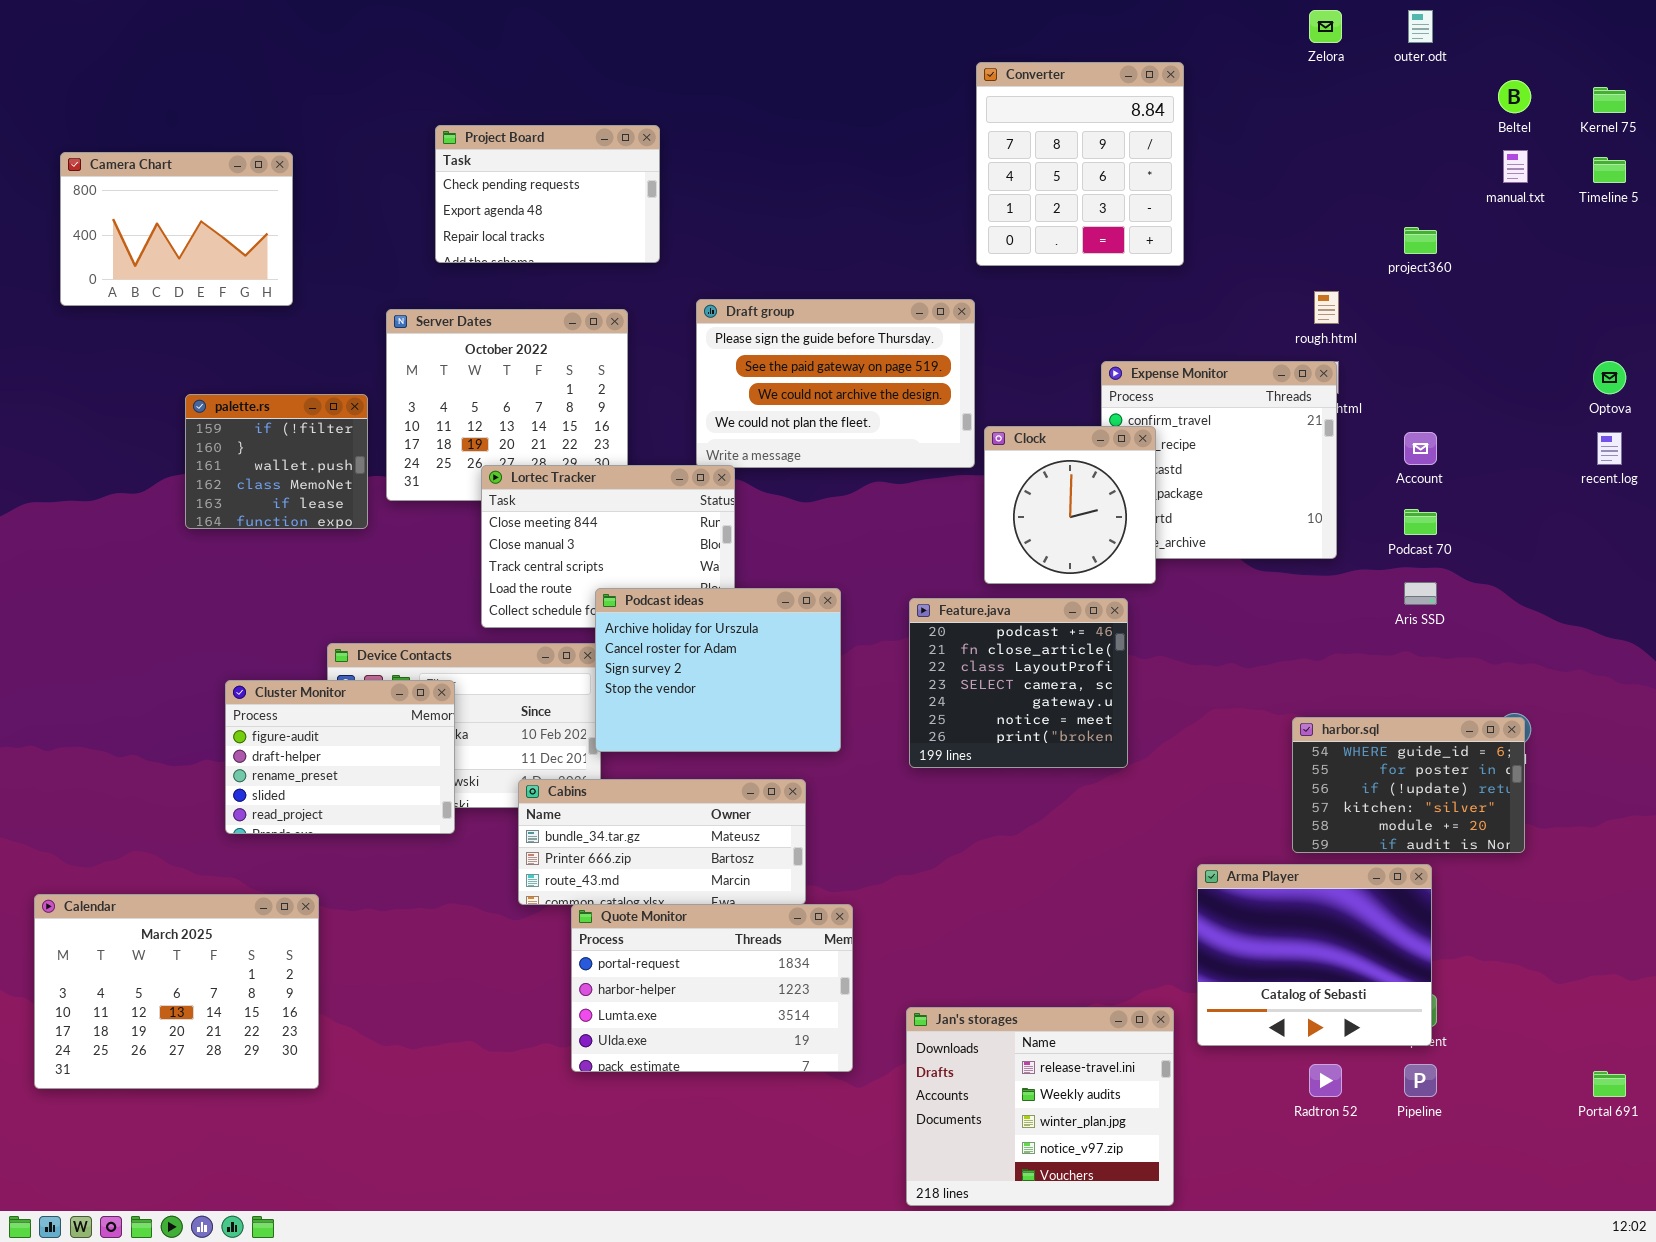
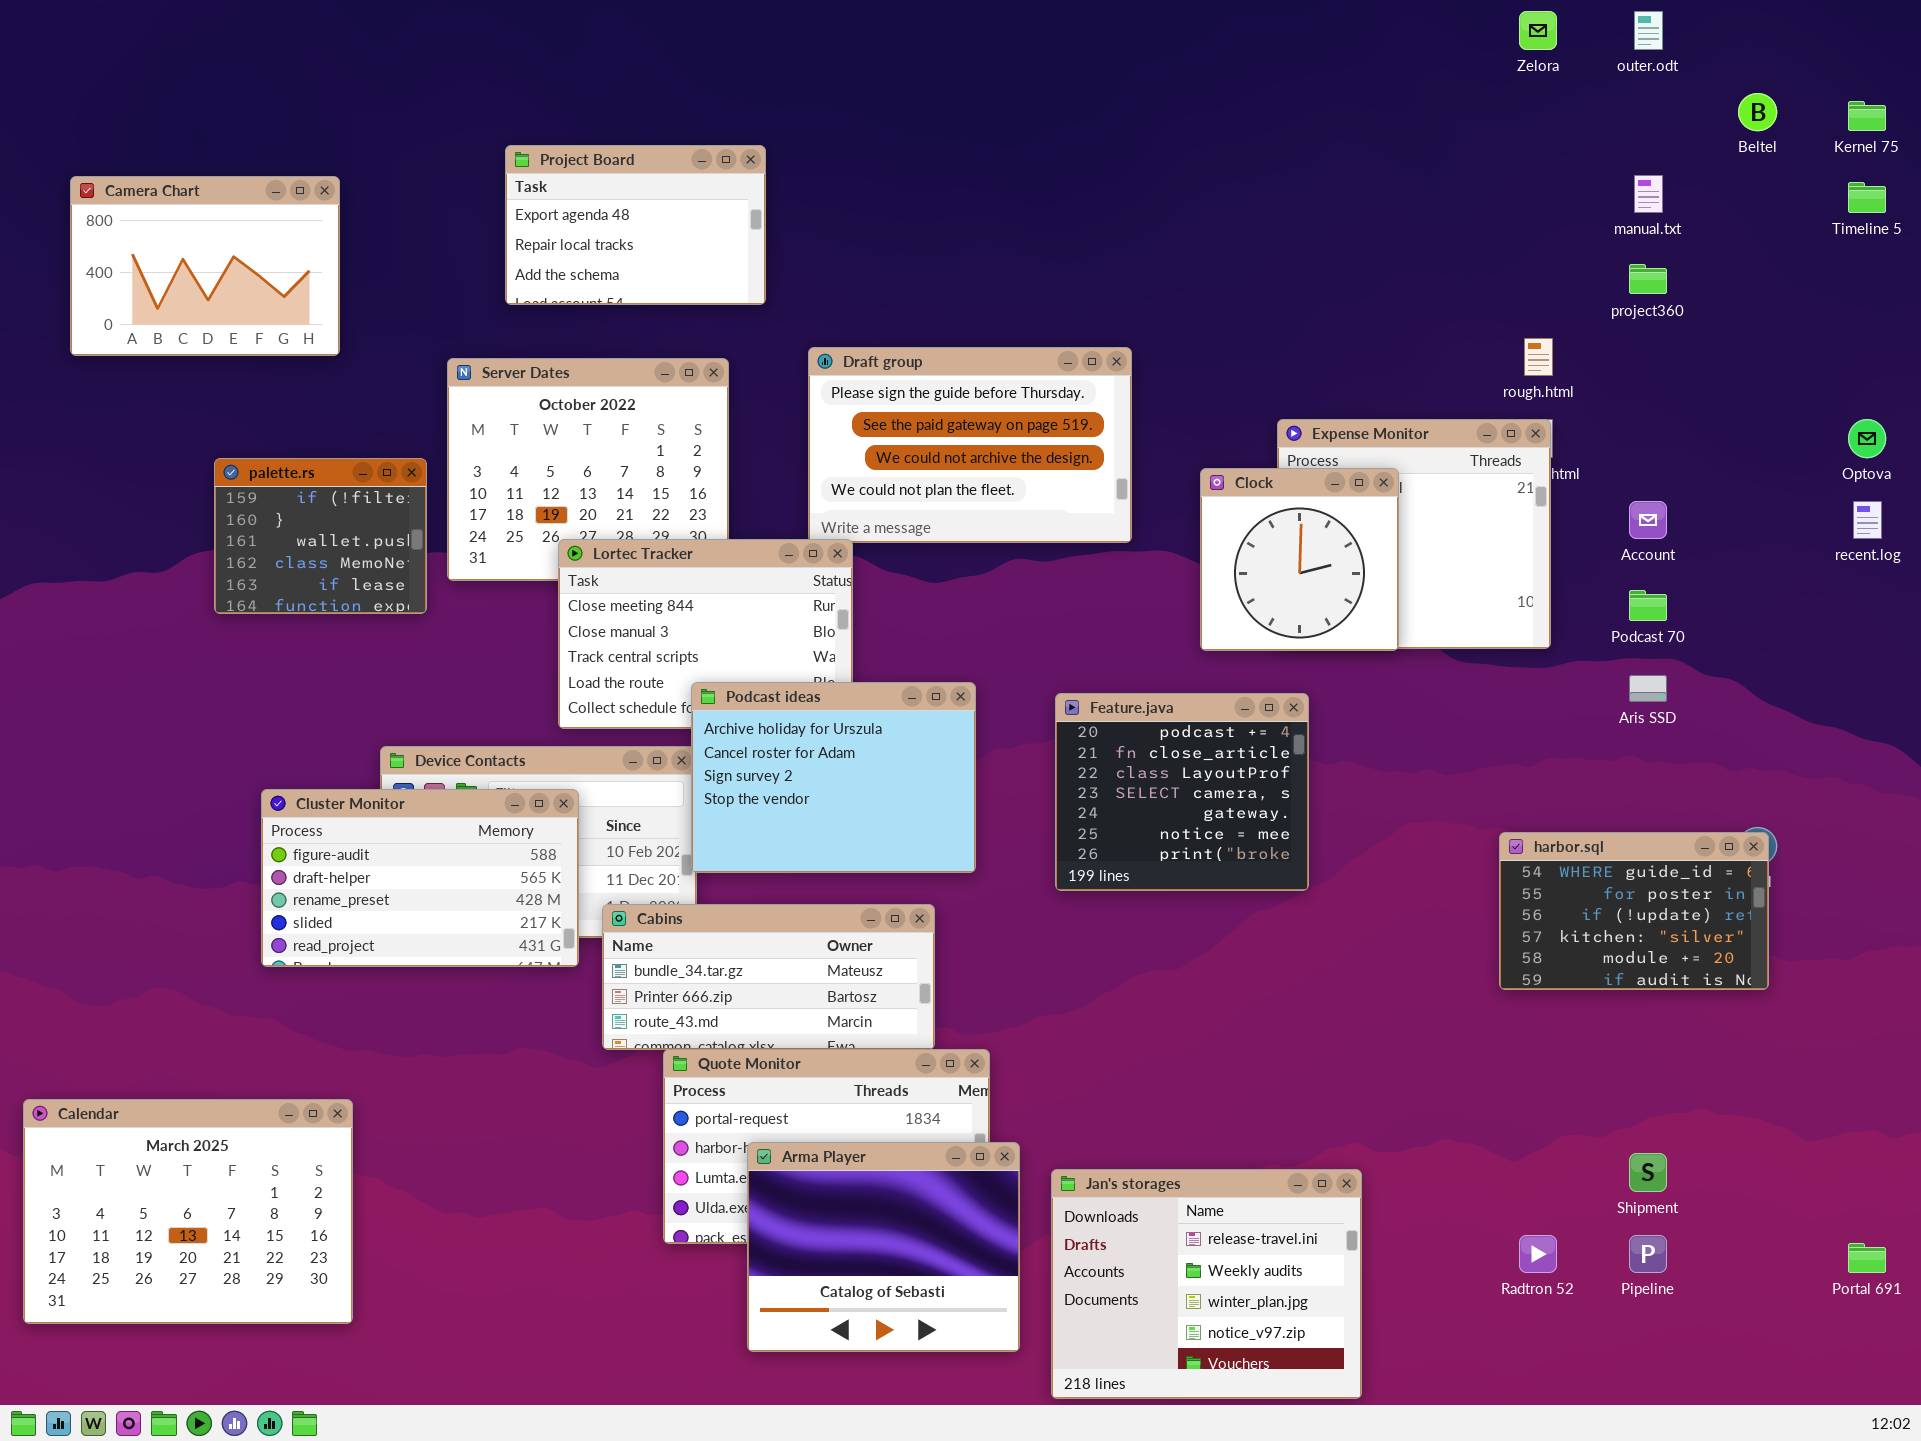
Converter: [976,62,1184,266] -> none, closed
Project Board: [435,125,660,263] -> [505,145,766,305], scrolled down 1 row
manual.txt: [1503,150,1528,183] -> [1634,175,1663,213], moved
Clock: [984,426,1156,584] -> [1200,468,1399,651], moved
Cluster Monitor: [225,680,455,834] -> [261,789,579,967], resized
Arma Player: [1197,864,1432,1046] -> [747,1142,1020,1352], moved
Calendar: [34,894,319,1089] -> [23,1099,353,1324], moved

